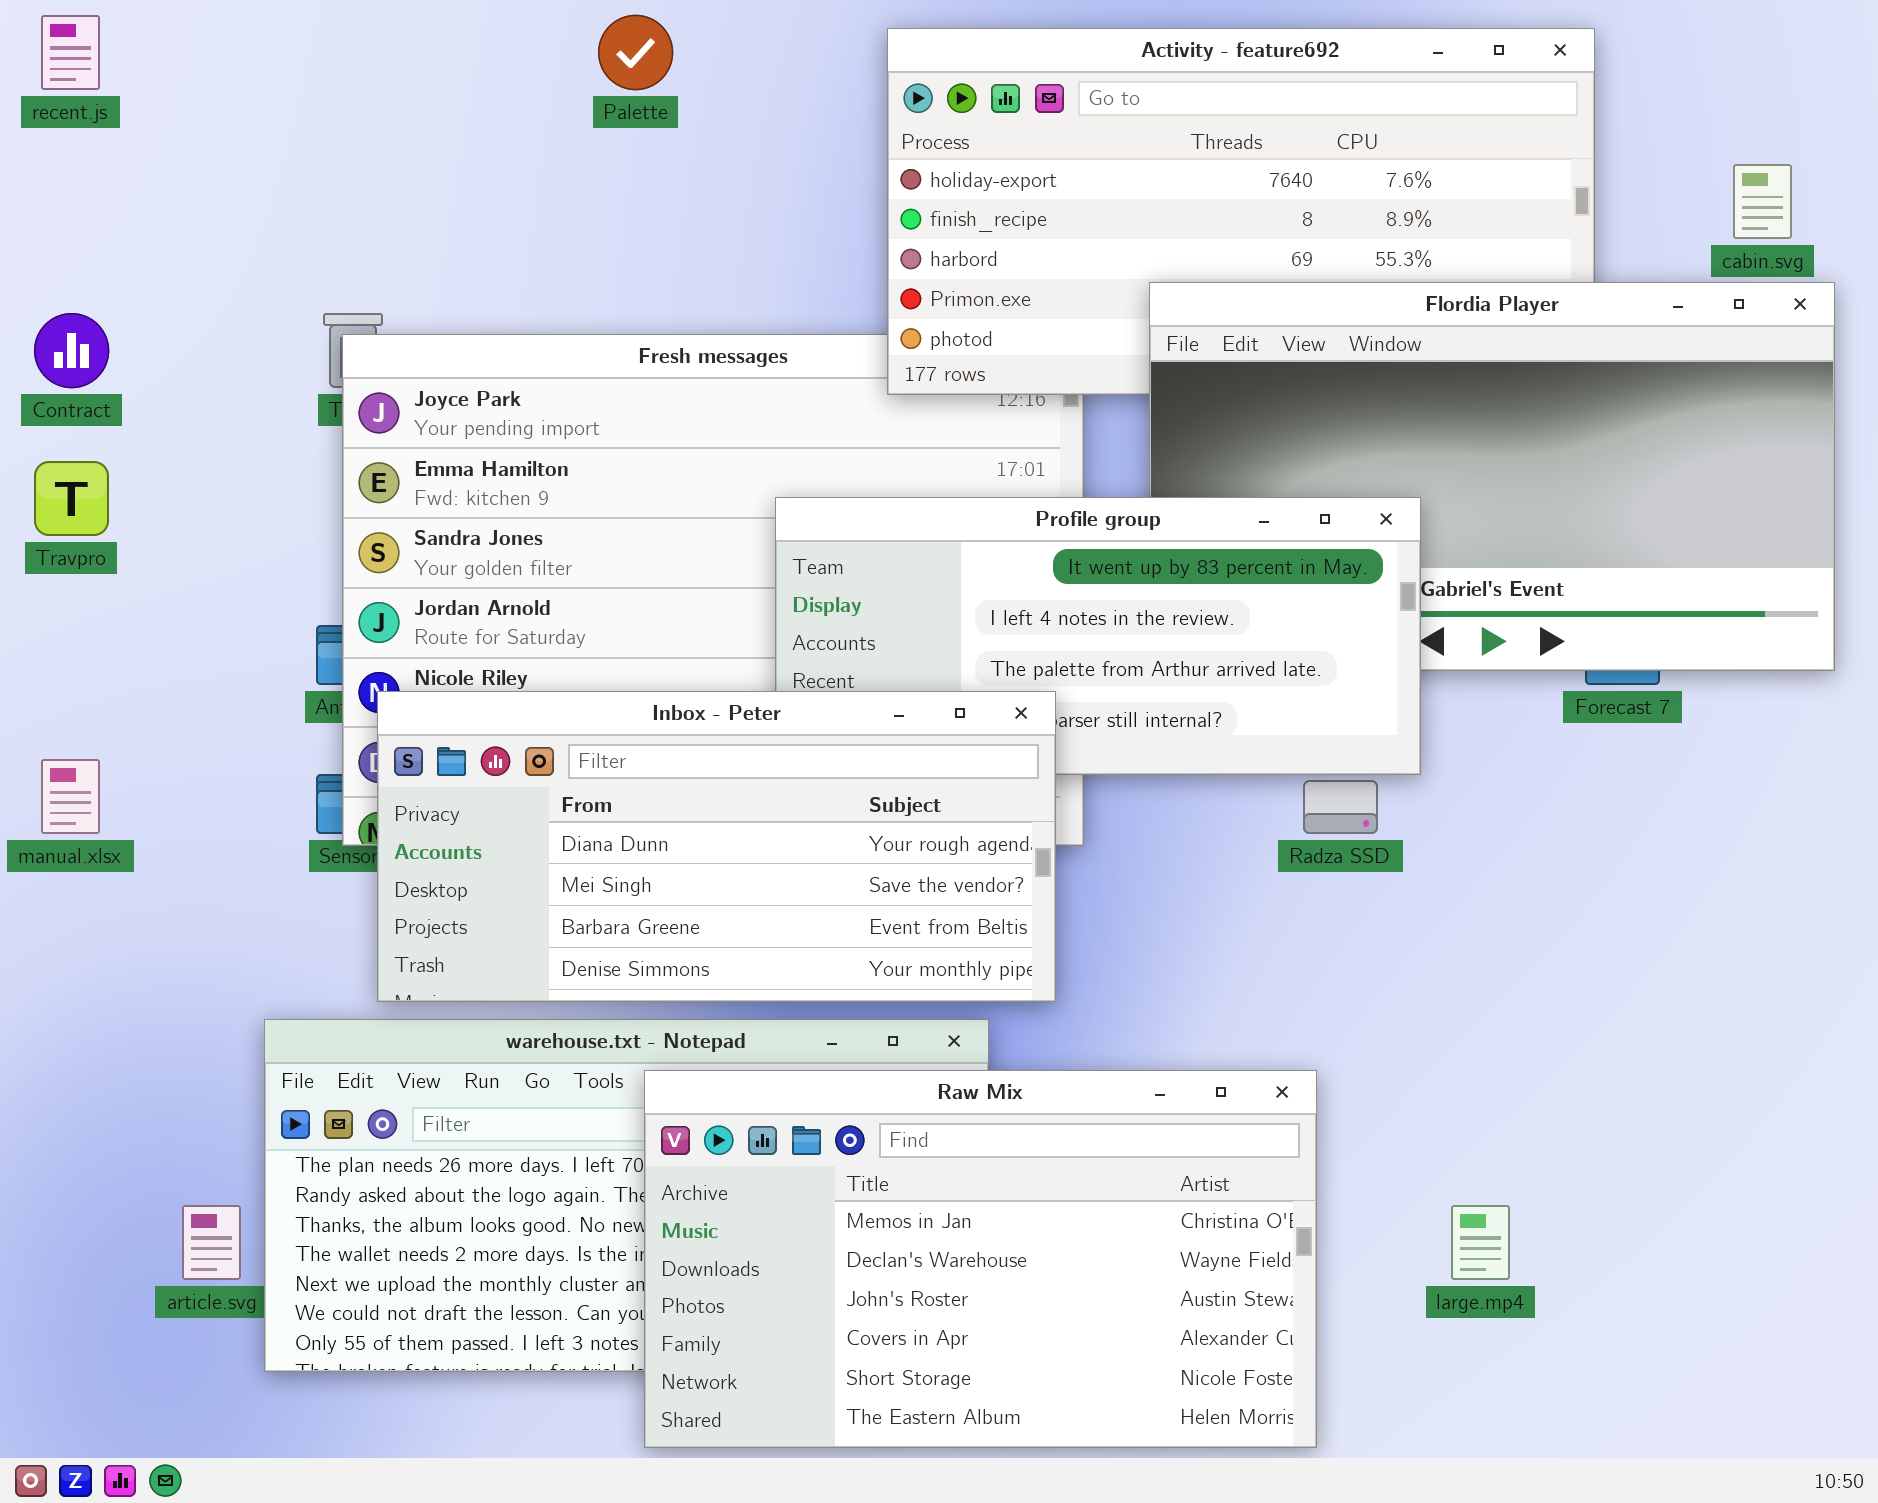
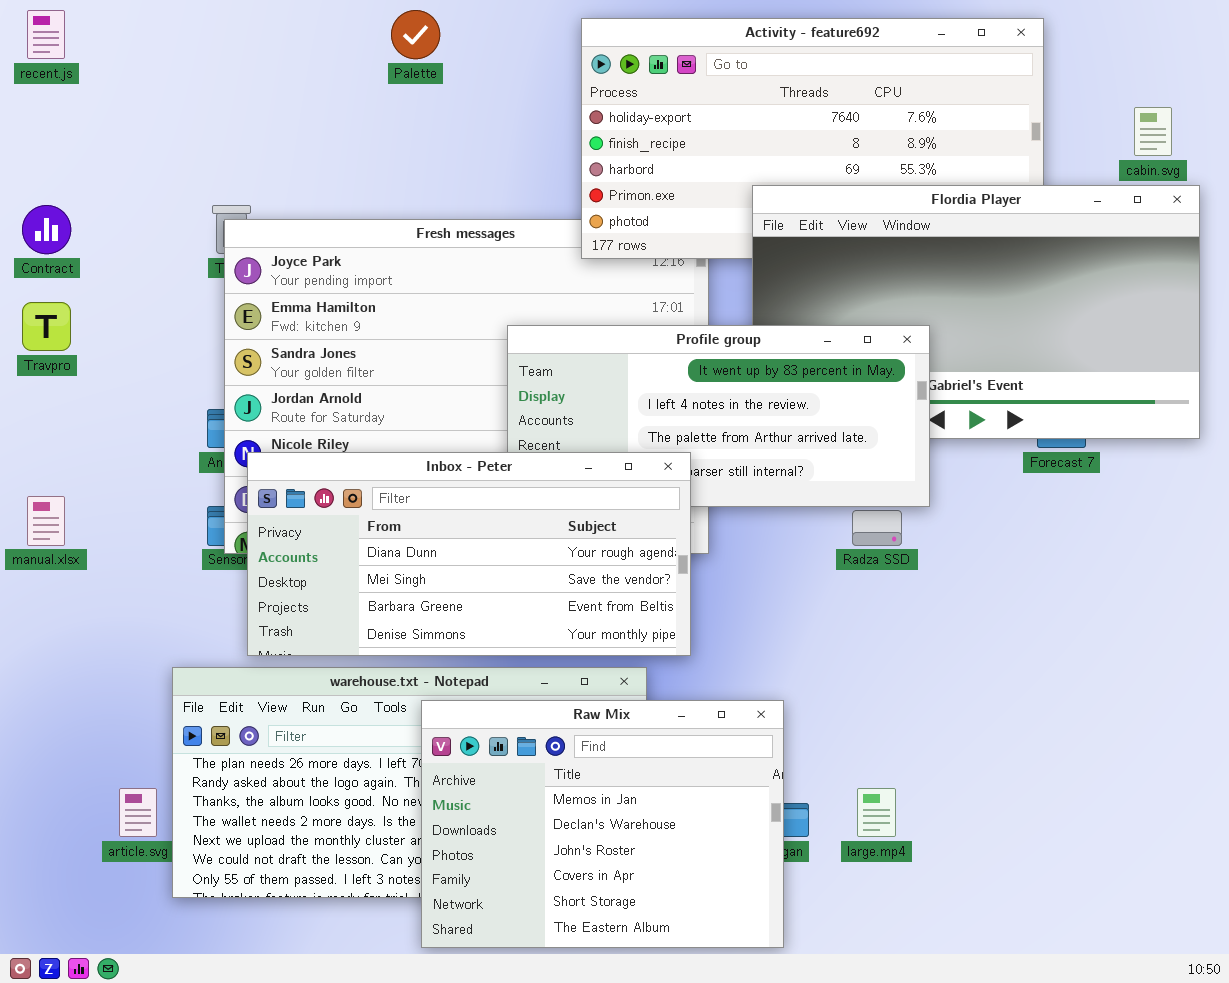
Raw Mix: [644,1070,1317,1448] -> [421,700,784,948], resized
large.mp4: [1451,1205,1510,1280] -> [857,788,896,837], moved

